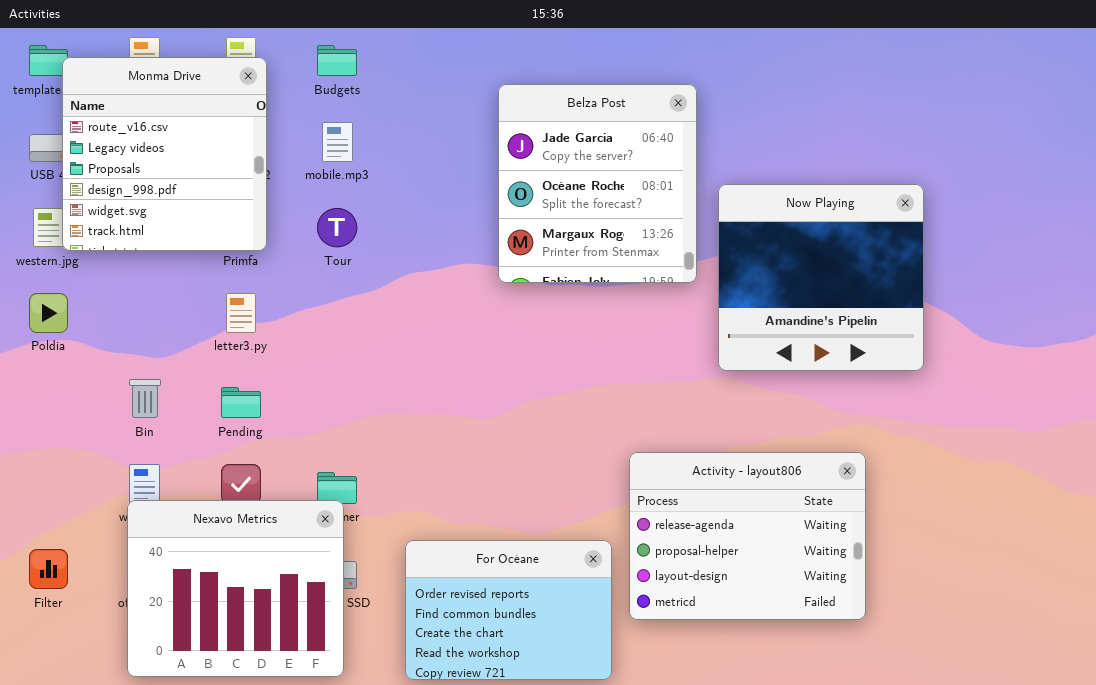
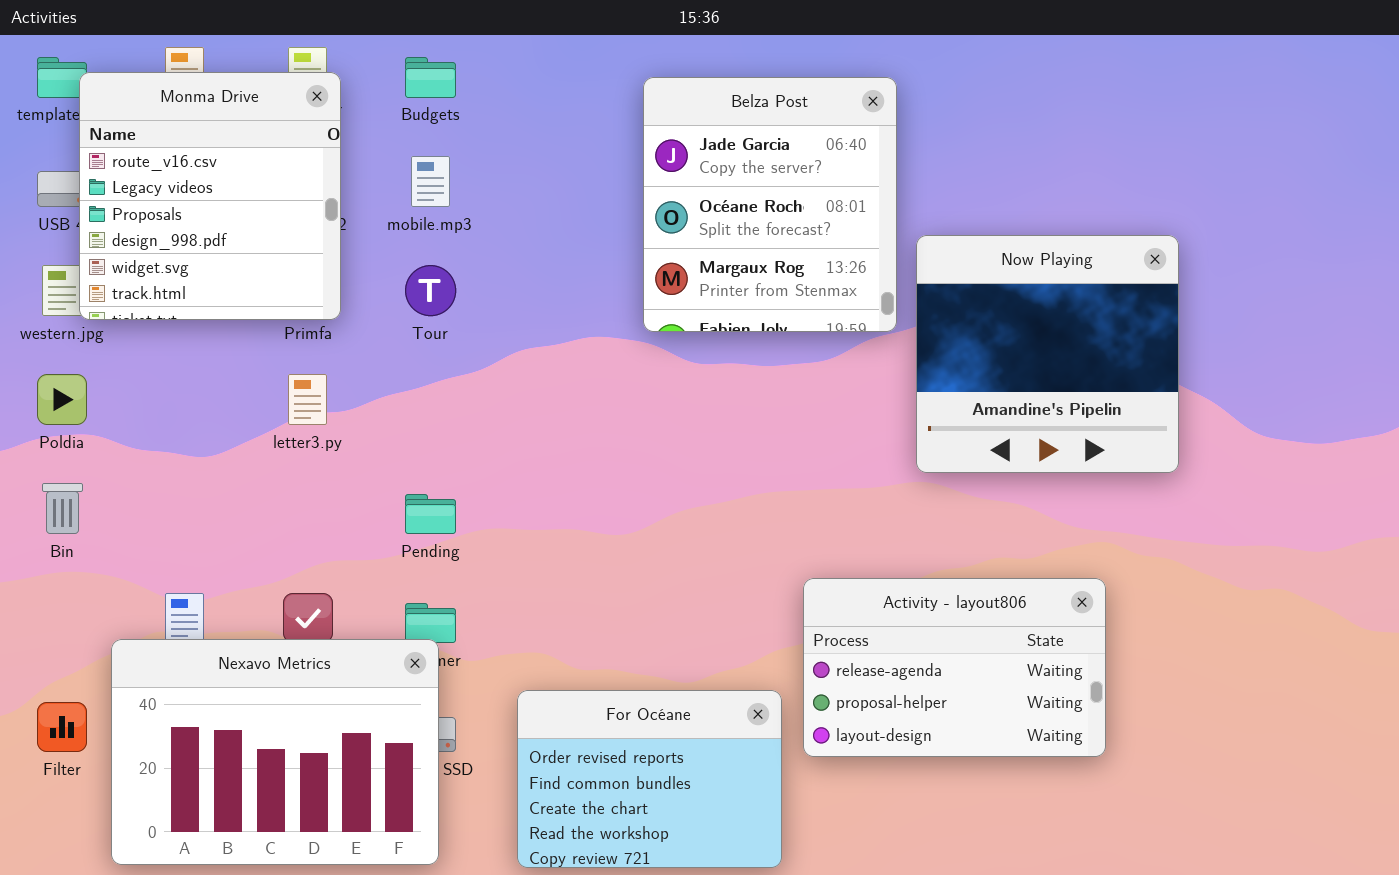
Belza Post: [498,84,697,283] -> [643,77,897,332], moved
Bin: [129,379,161,418] -> [42,483,83,534], moved
Pending: [221,387,261,418] -> [405,494,456,534], moved
Activity - layout806: [629,452,866,620] -> [803,578,1106,757], resized
Nexavo Metrics: [127,500,344,677] -> [111,639,439,865], resized

